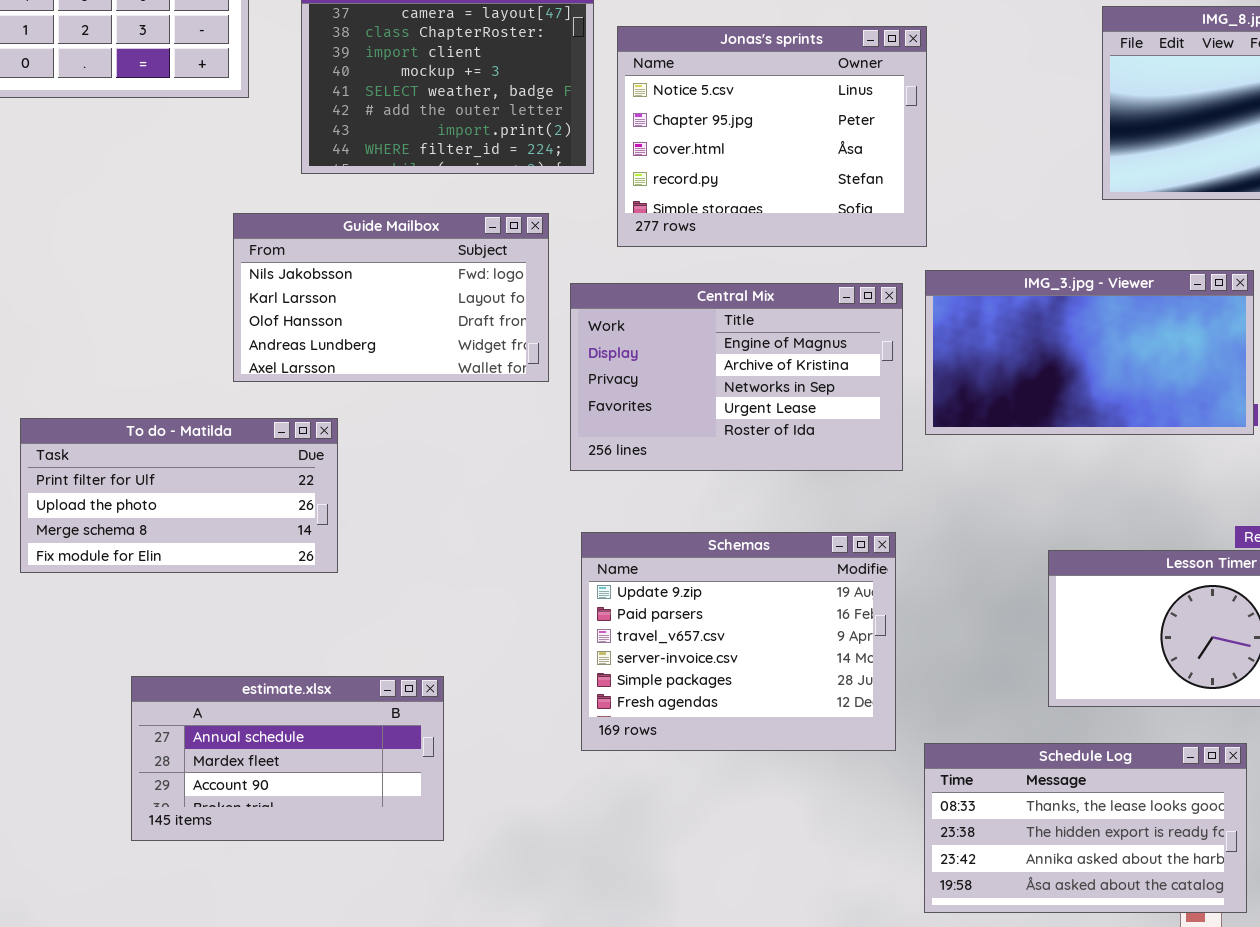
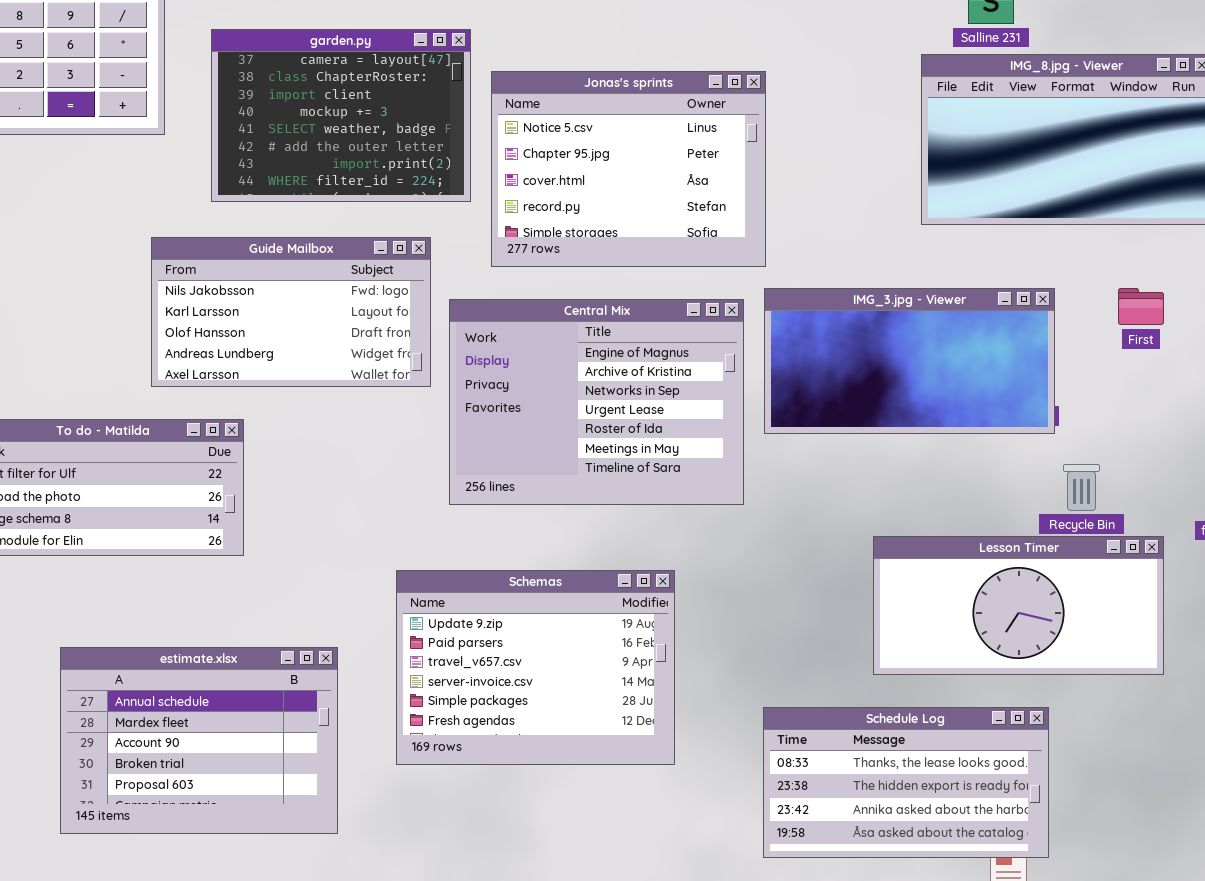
Central Mix: [570,283,903,471] -> [449,299,744,505], resized
Schemas: [581,532,896,751] -> [396,570,675,765], moved
estimate.xlsx: [131,676,444,841] -> [60,647,338,834], resized

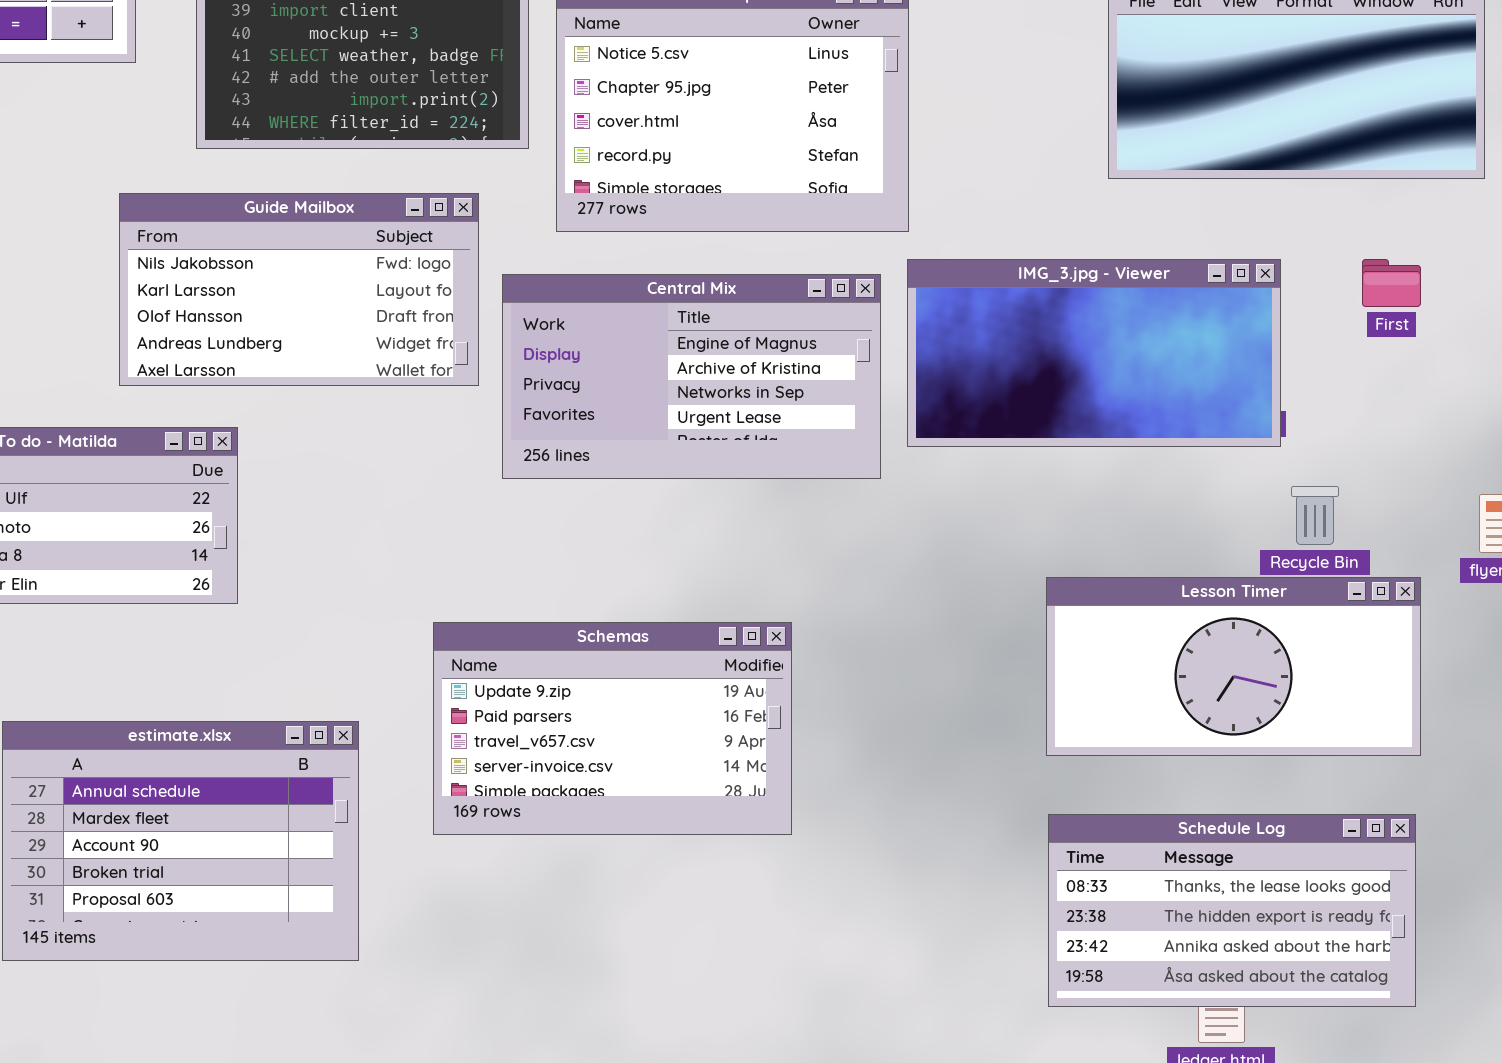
Central Mix: [449,299,744,505] -> [502,274,881,479], resized
Schemas: [396,570,675,765] -> [433,622,792,835], resized
Schedule Log: [763,707,1049,858] -> [1048,814,1416,1007], moved

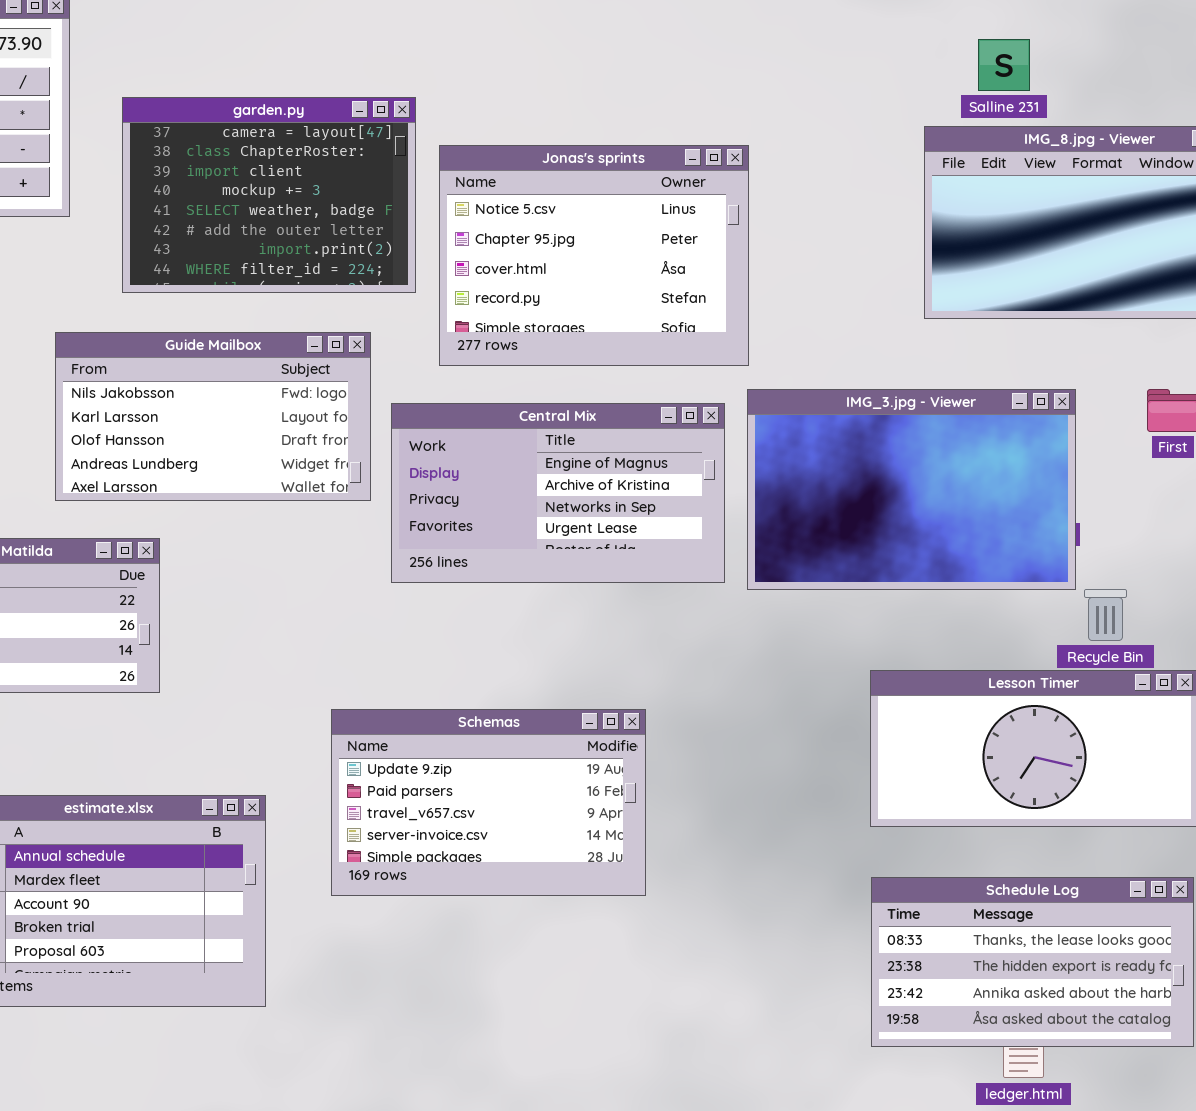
IMG_3.jpg - Viewer: [907,259,1281,447] -> [747,389,1076,590], resized

